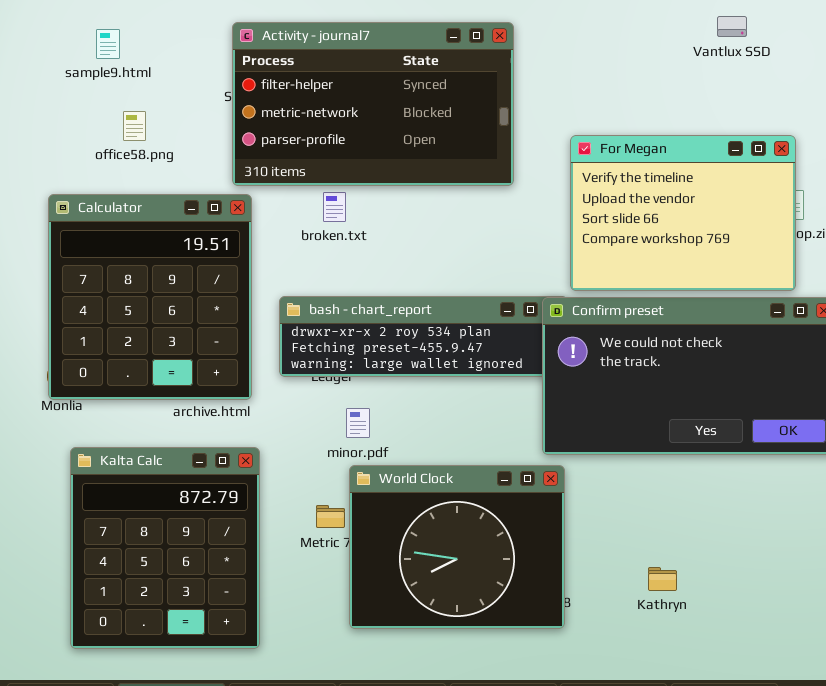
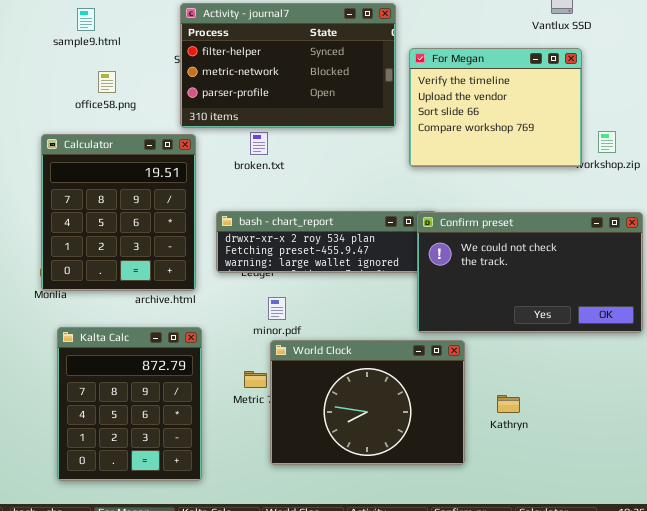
For Megan: [570,135,796,291] -> [409,48,582,167], moved
World Clock: [349,465,565,629] -> [270,340,465,465], resized
Kathryn: [648,567,677,591] -> [497,395,520,413], moved

